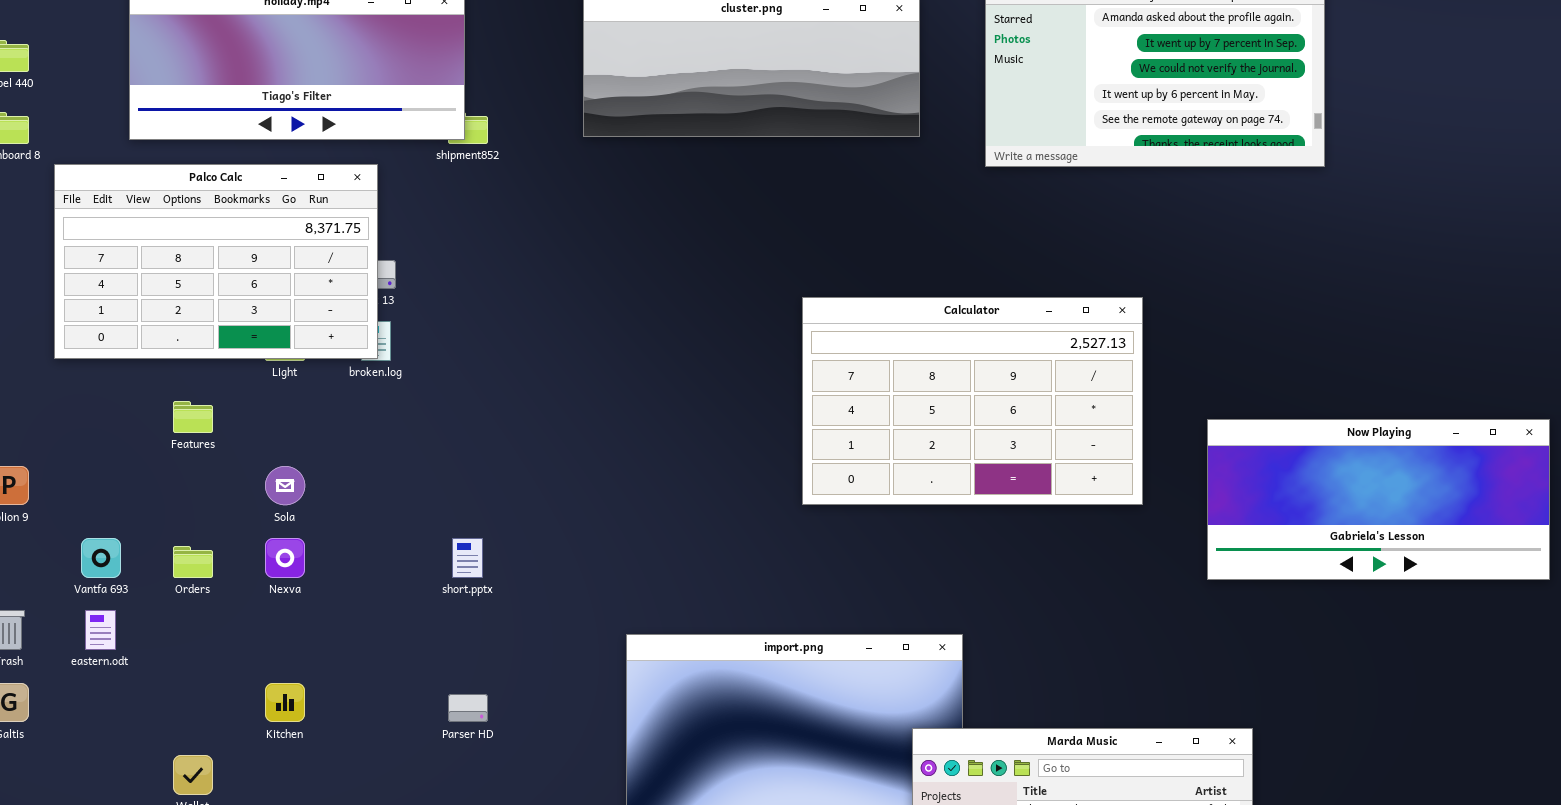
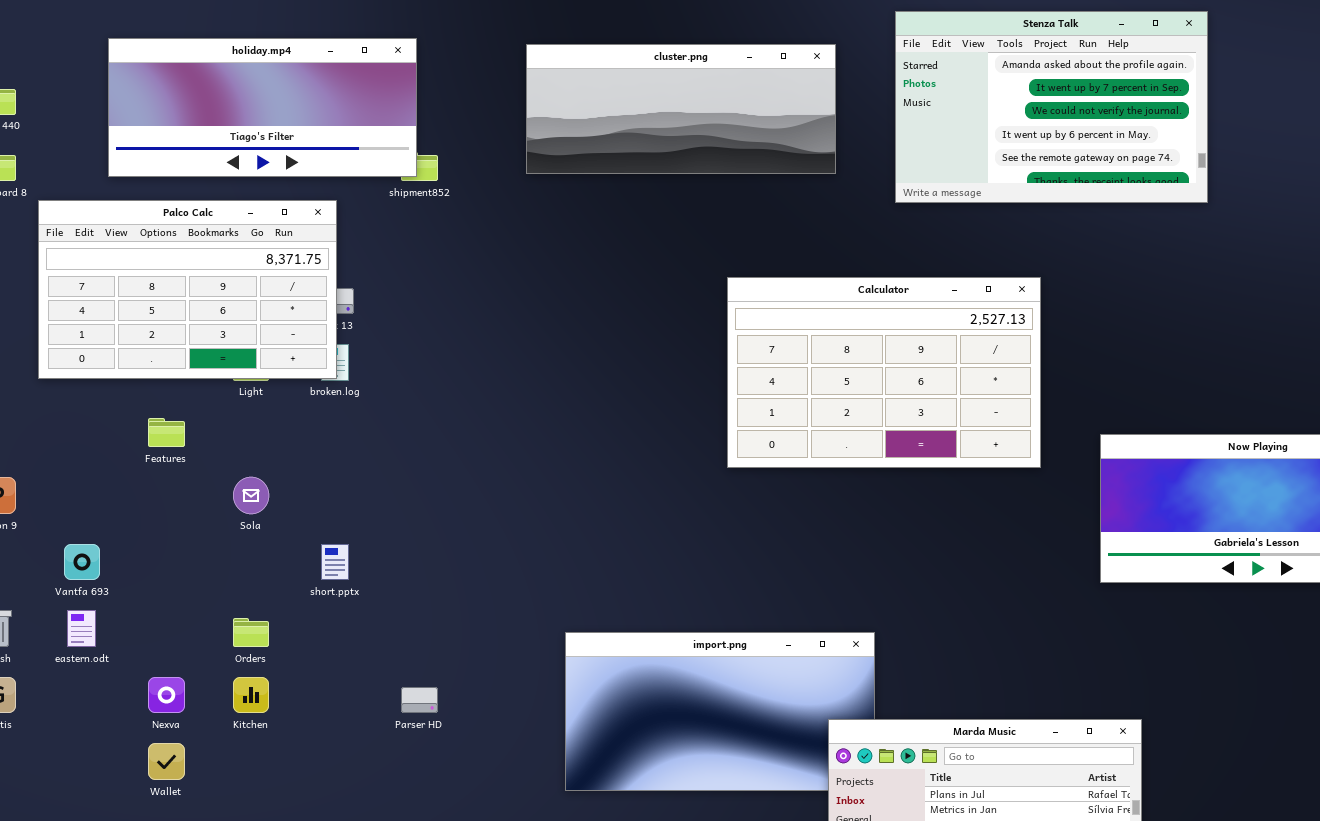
Calculator: [802,297,1143,505] -> [727,277,1041,468], moved
Nexva: [265,538,305,578] -> [148,677,185,713], moved
short.pptx: [452,538,483,578] -> [321,544,349,580], moved
Orders: [173,546,213,578] -> [233,618,269,647], moved

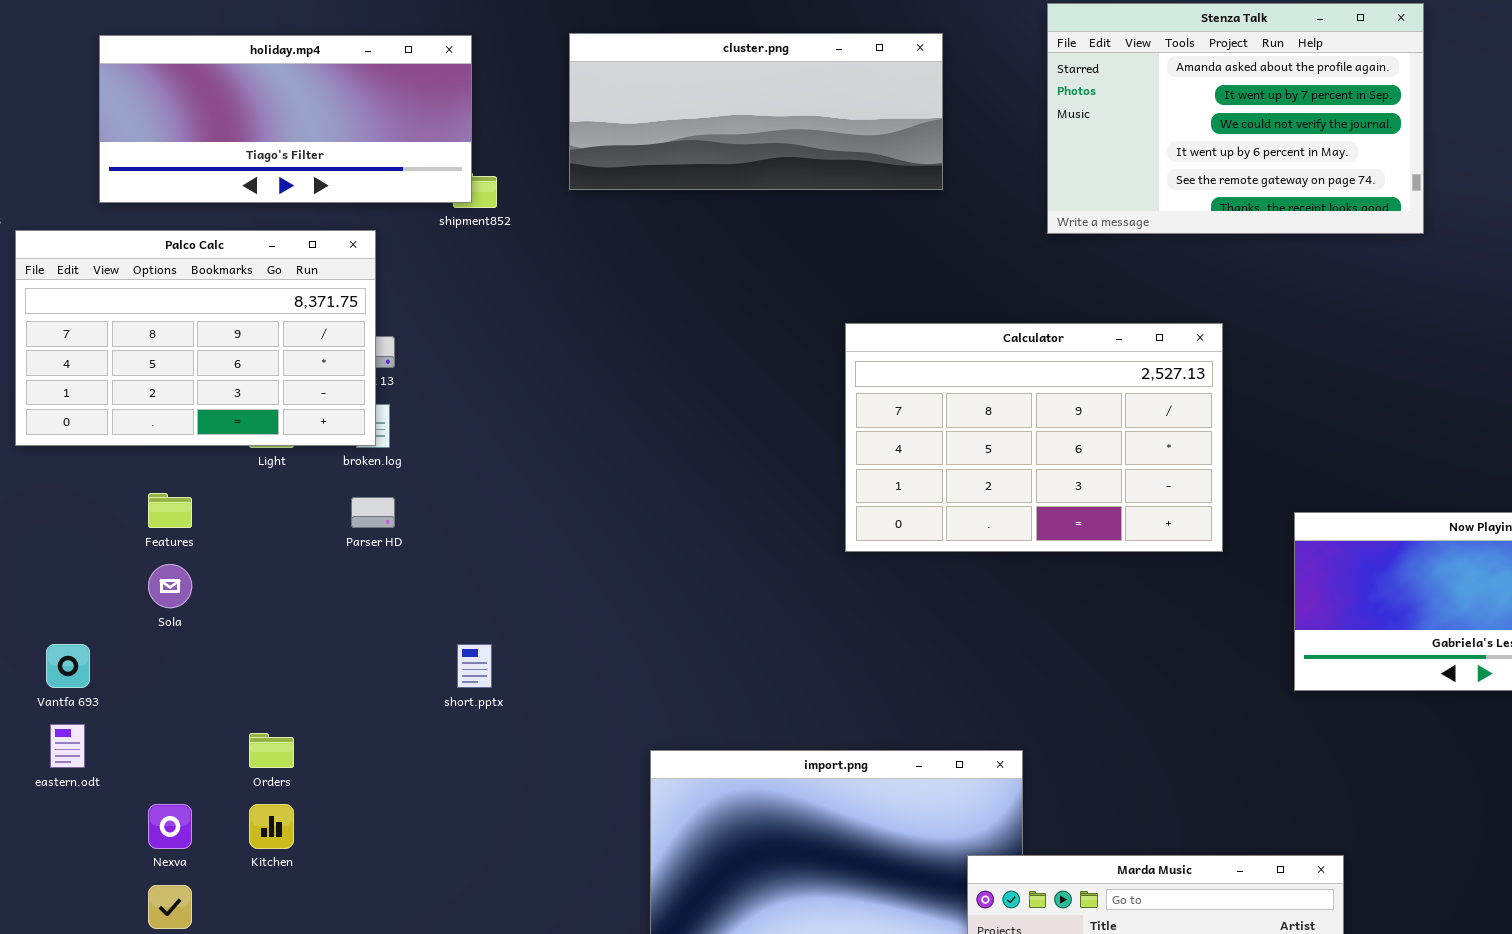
cluster.png: [526,44,836,174] -> [569,33,943,190], moved
Sola: [233,477,269,514] -> [148,564,192,608], moved
short.pptx: [321,544,349,580] -> [457,644,492,688], moved
Parser HD: [401,687,438,713] -> [351,497,395,528], moved

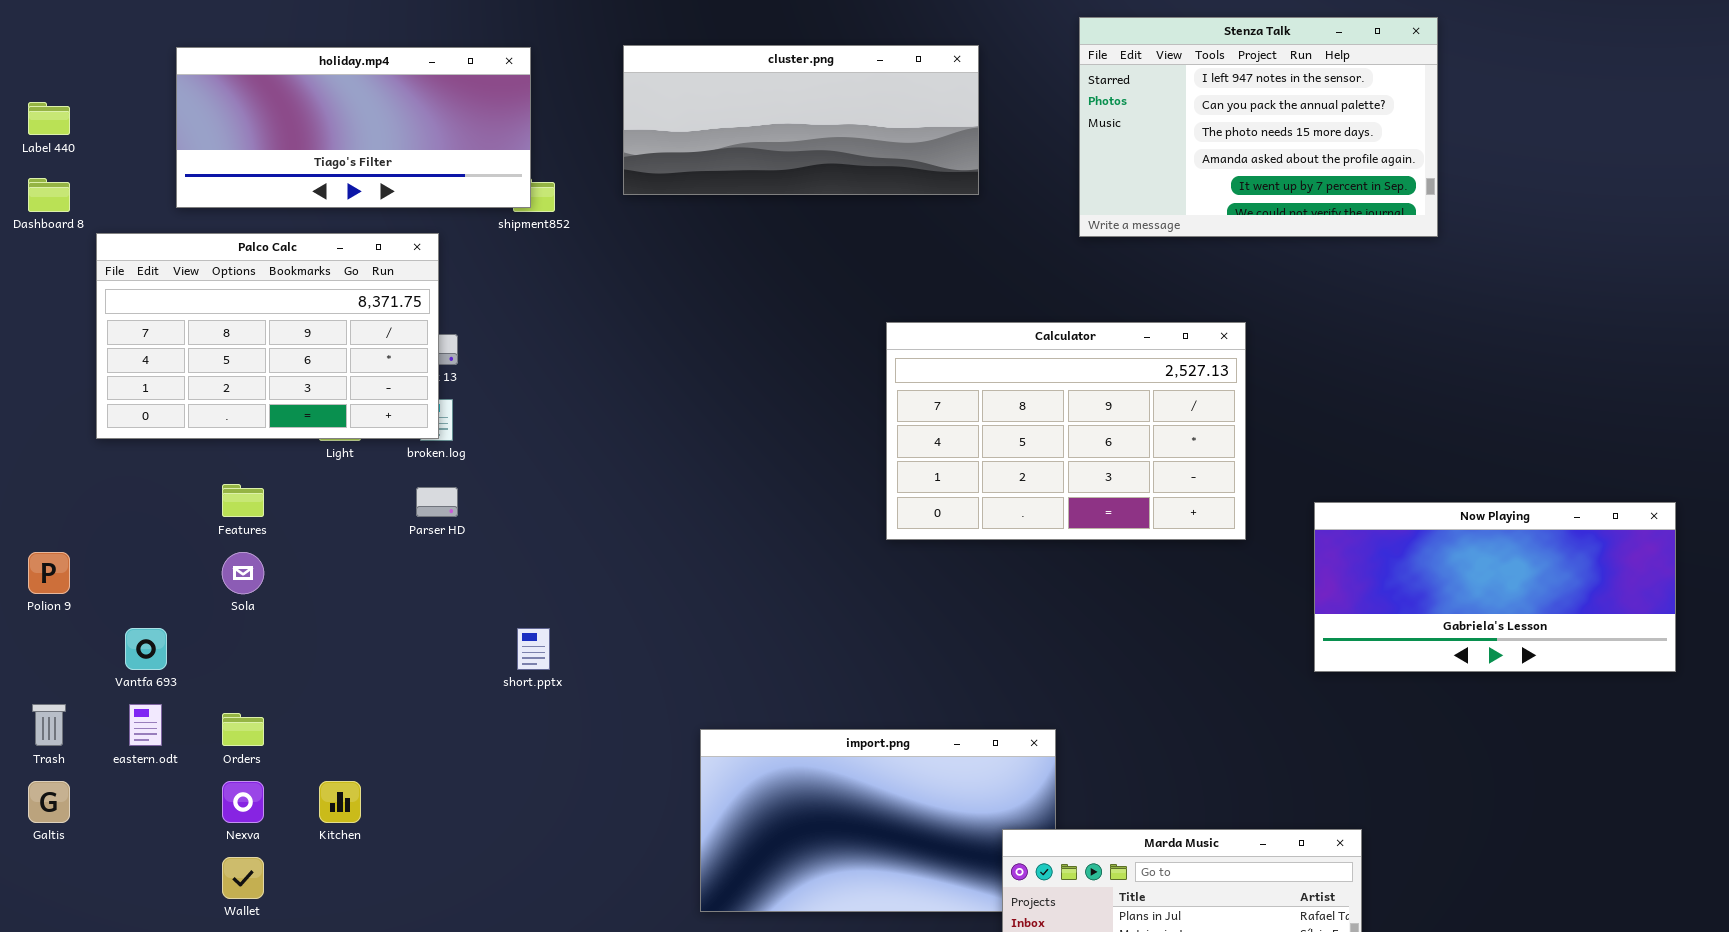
Stenza Talk: [1047,3,1424,234] -> [1079,17,1438,237], scrolled up 3 rows
Orders: [249,733,294,768] -> [222,713,264,746], moved

